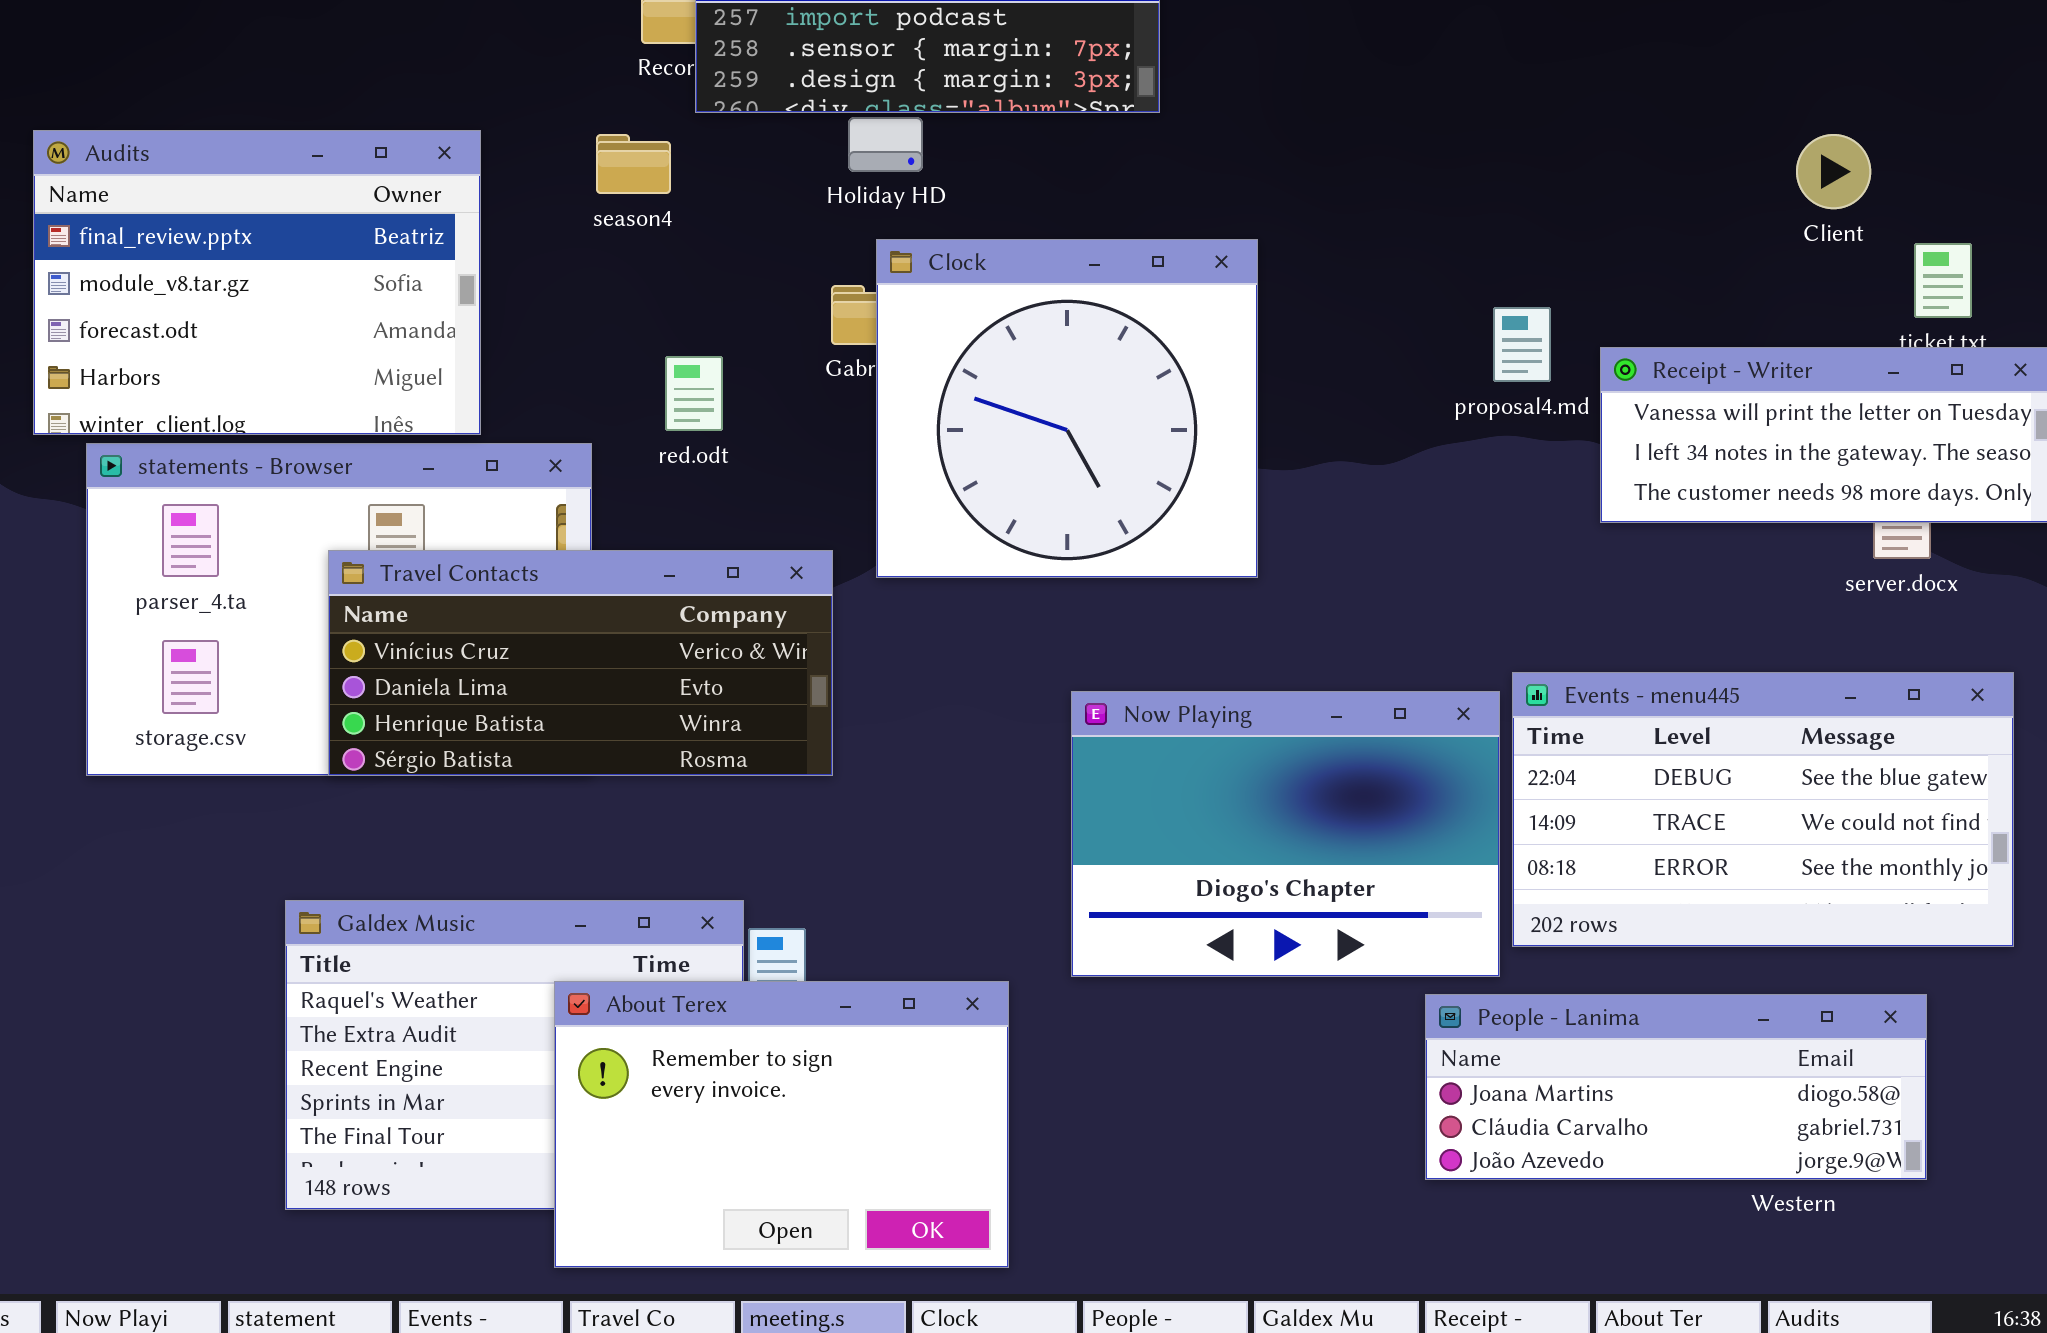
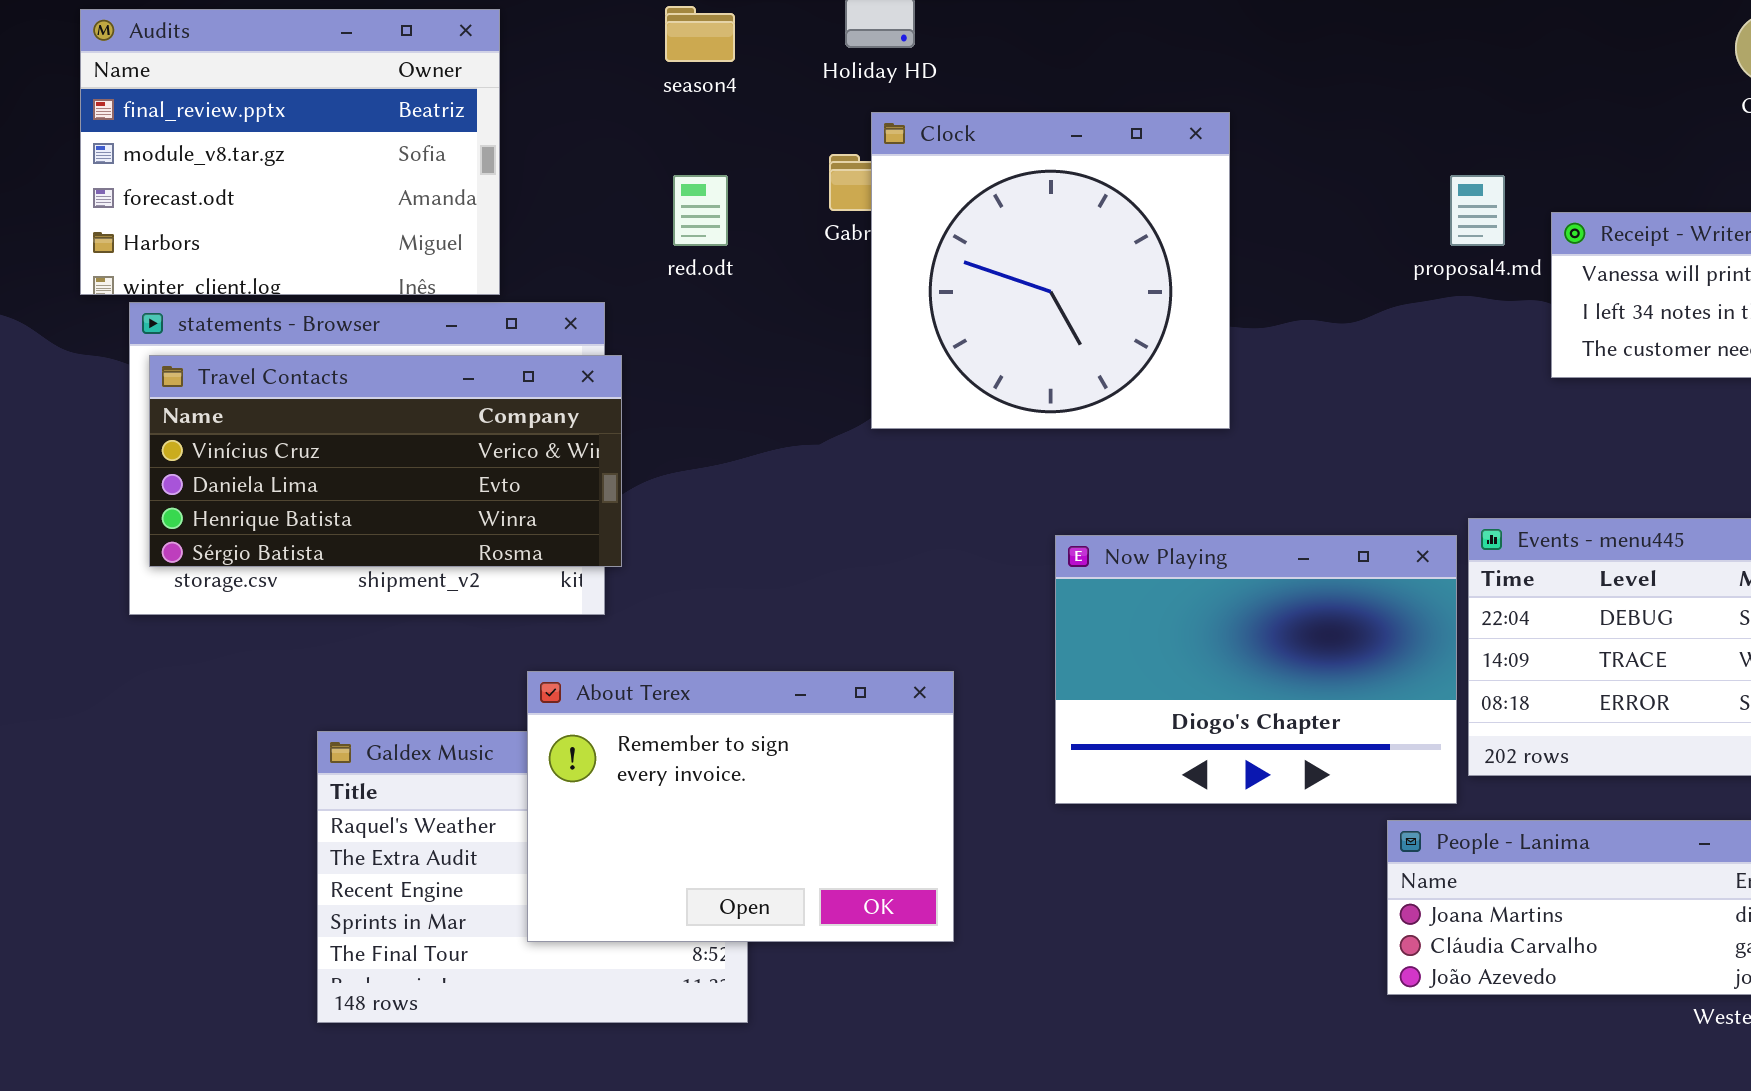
season4: [596,134,671,194] -> [665,6,735,62], moved
red.odt: [665,356,723,431] -> [673,175,728,246], moved
Travel Contacts: [328,550,833,776] -> [149,355,622,567], moved
About Terex: [554,981,1009,1268] -> [527,671,954,942], moved

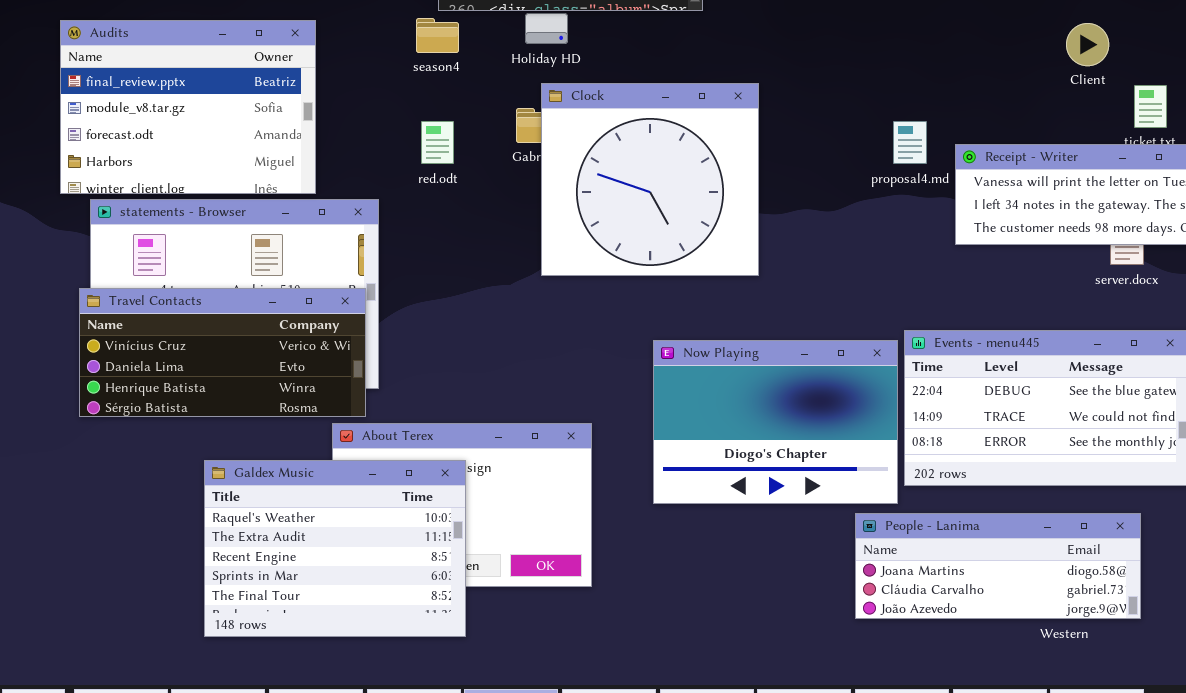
Travel Contacts: [149,355,622,567] -> [79,288,366,417], moved
Galdex Music: [317,731,748,1023] -> [204,460,466,637], raised

